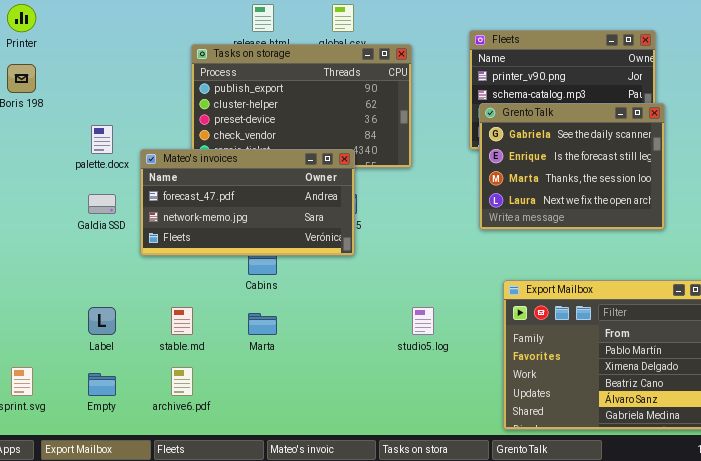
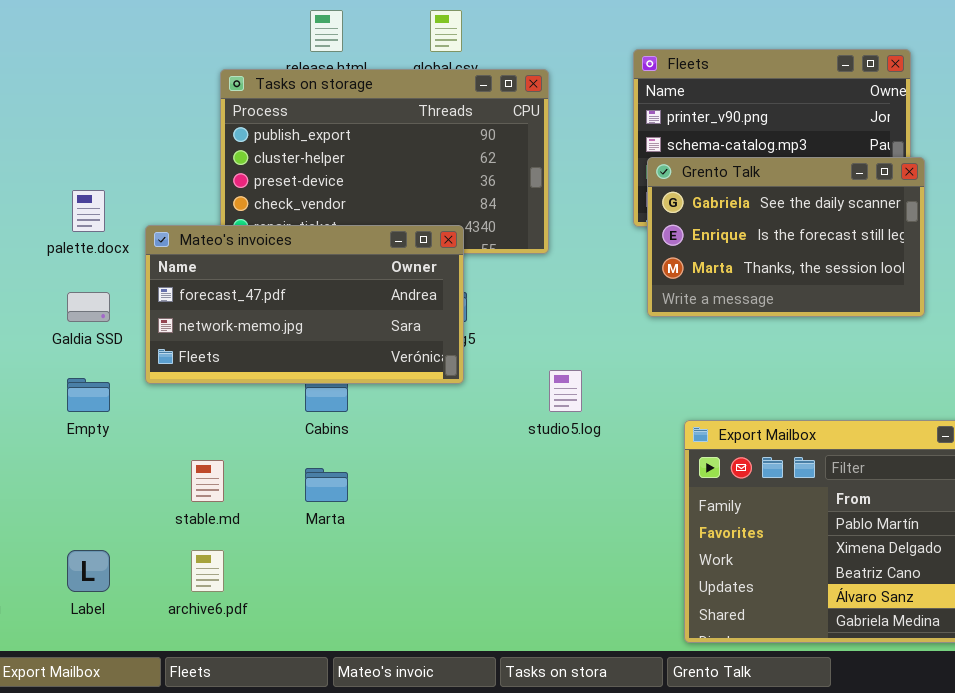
Grento Talk: [479,103,665,230] -> [647,157,925,317], resized
Label: [88,307,116,335] -> [67,550,110,592], moved
studio5.log: [412,307,434,335] -> [549,370,582,412], moved
Empty: [88,373,116,396] -> [67,378,110,412], moved

